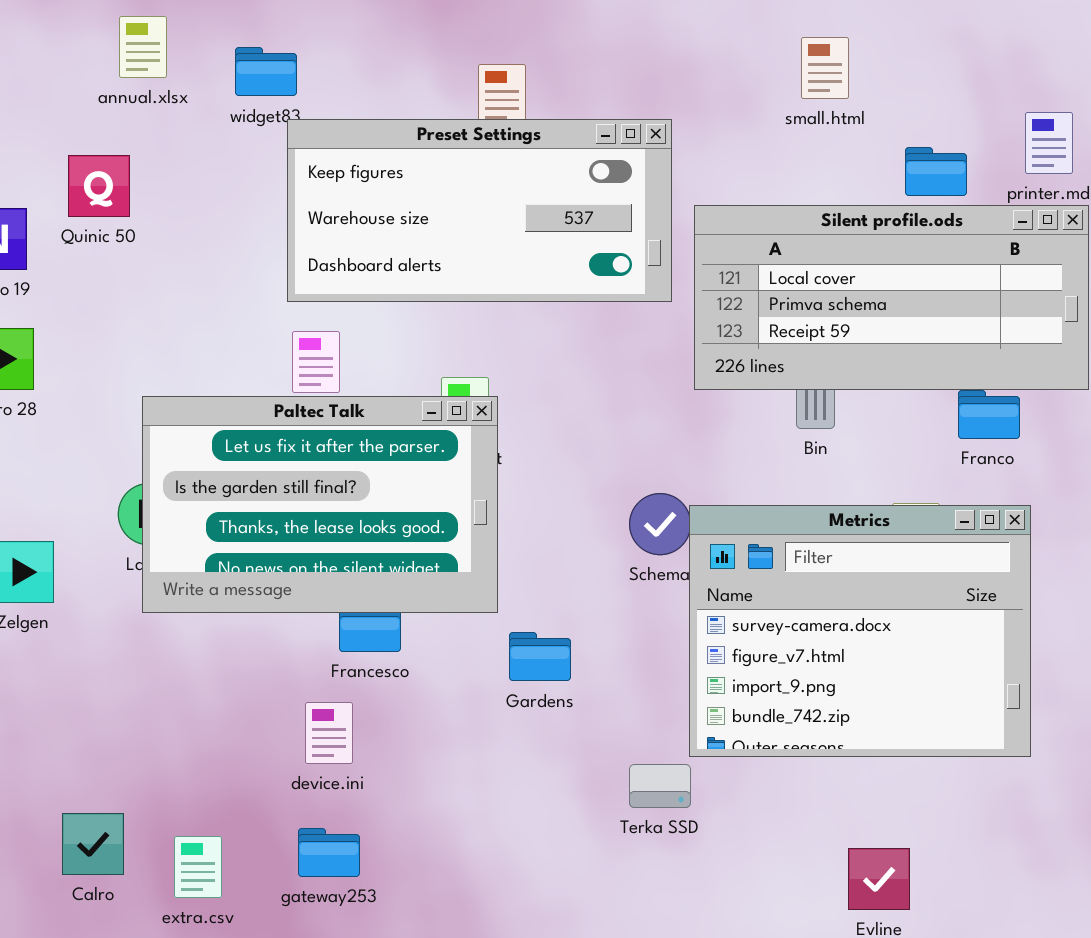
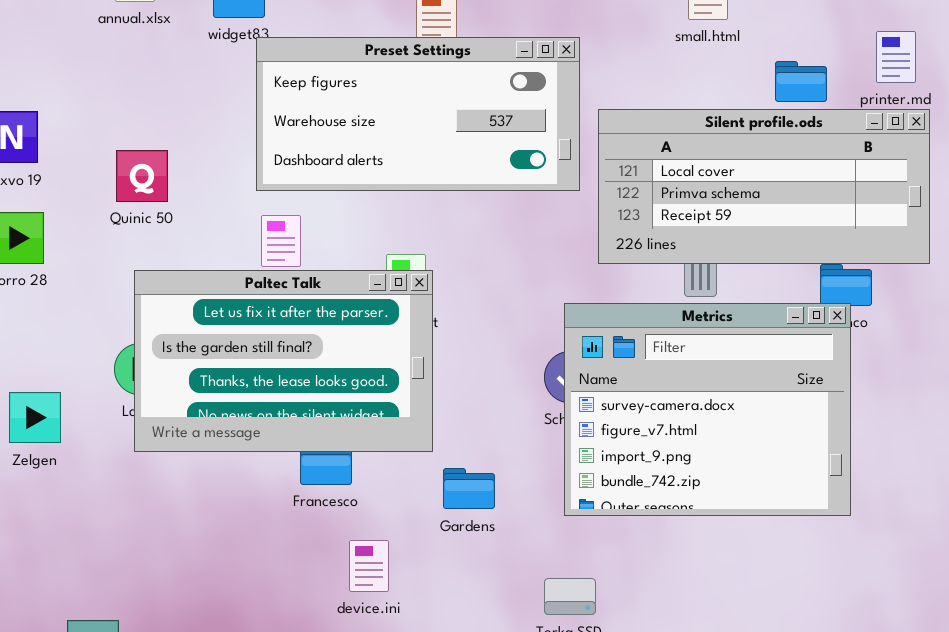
Quinic 50: [68,155,130,217] -> [116,150,168,202], moved
Metrics: [689,505,1031,757] -> [564,303,851,516], moved
device.ini: [305,702,353,764] -> [349,540,389,592], moved

